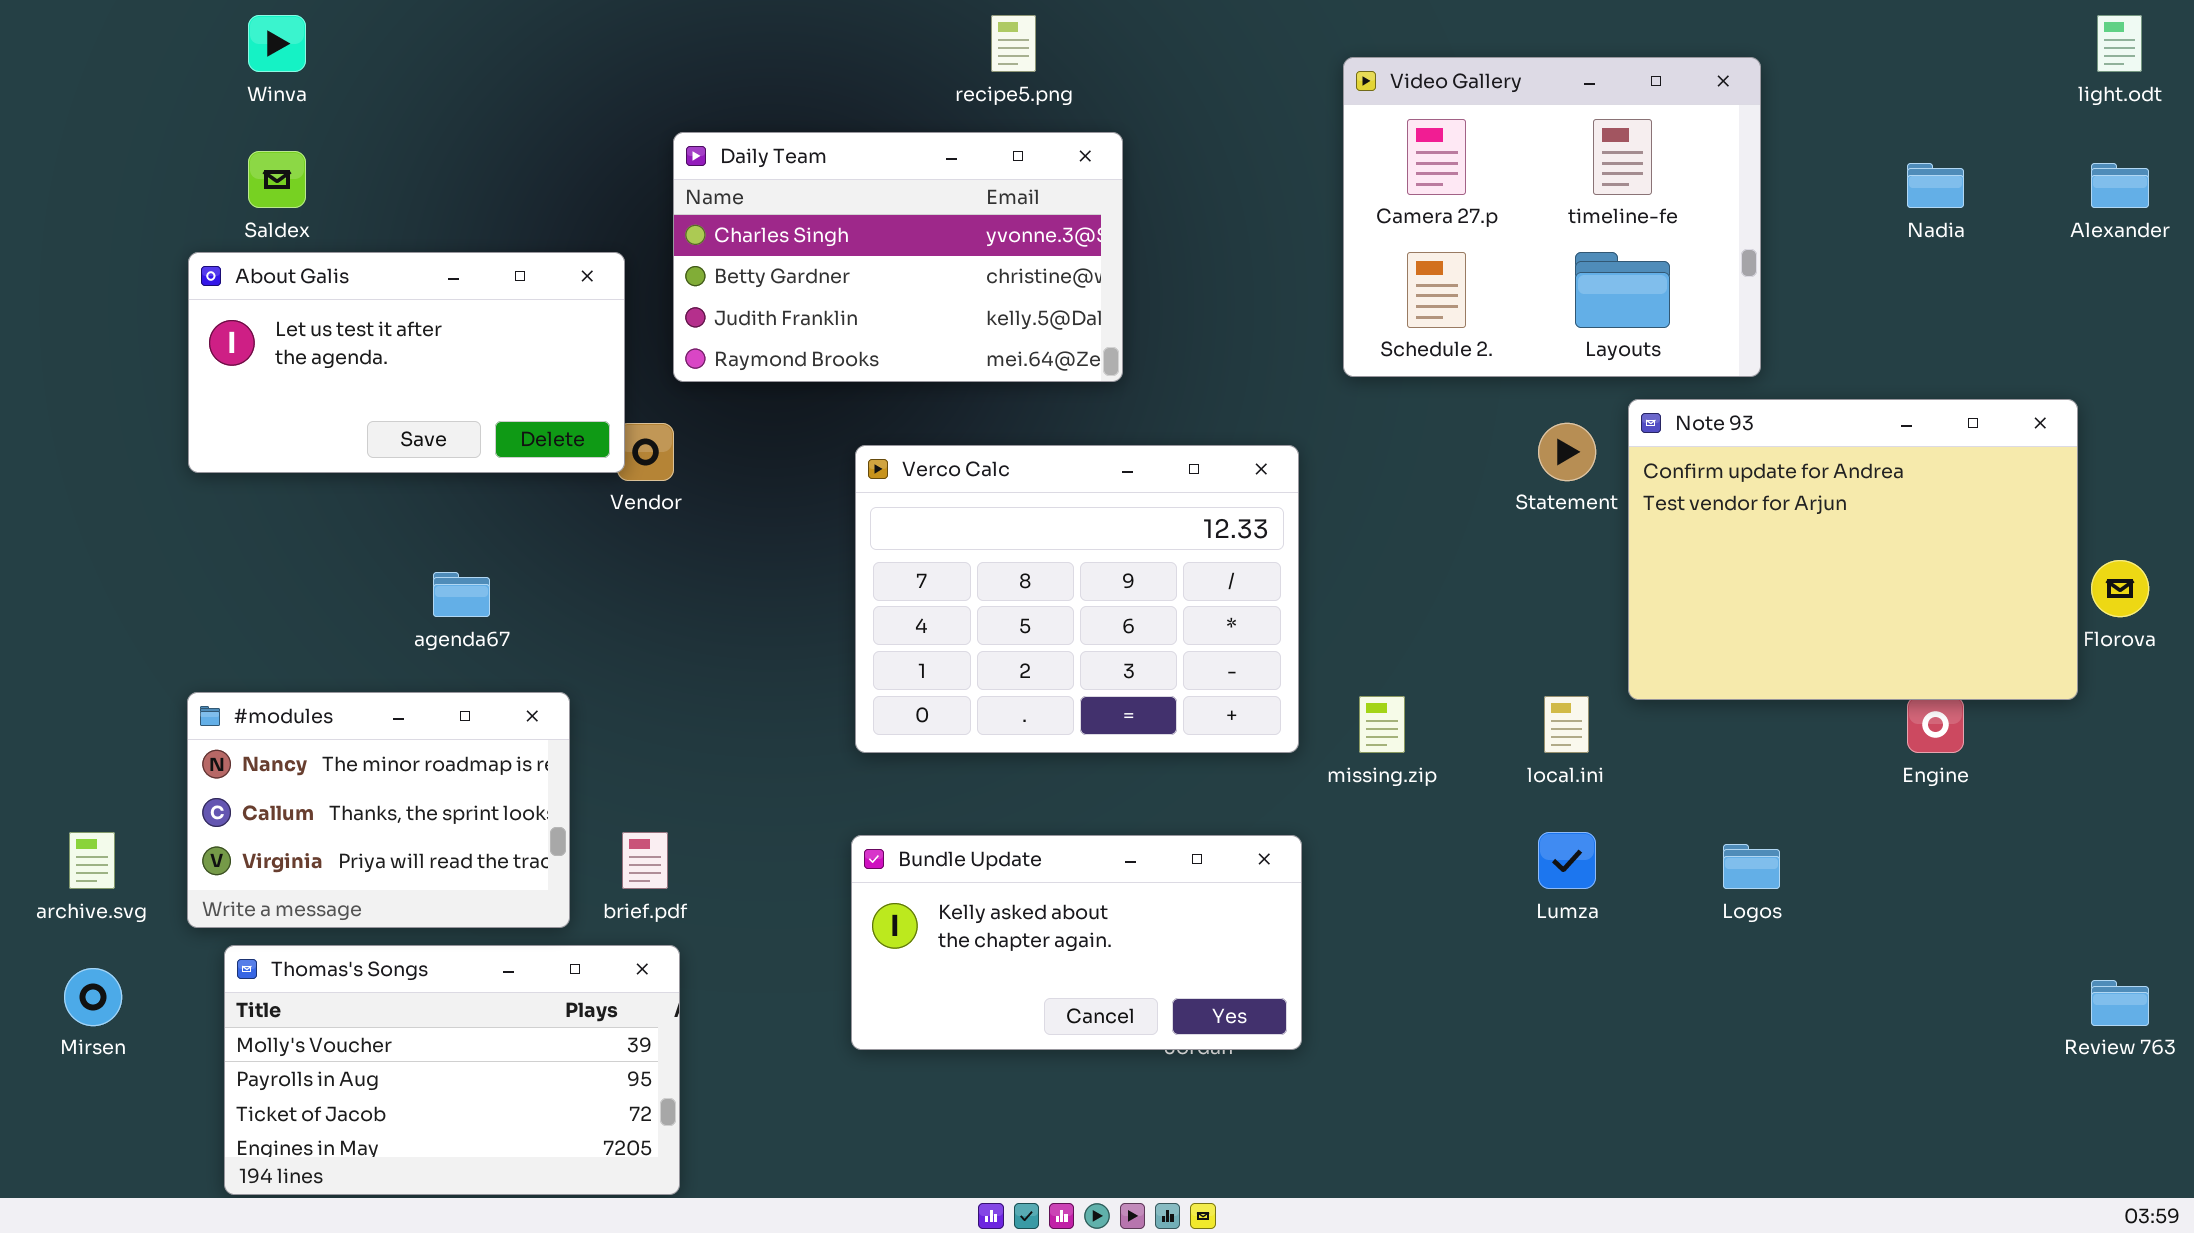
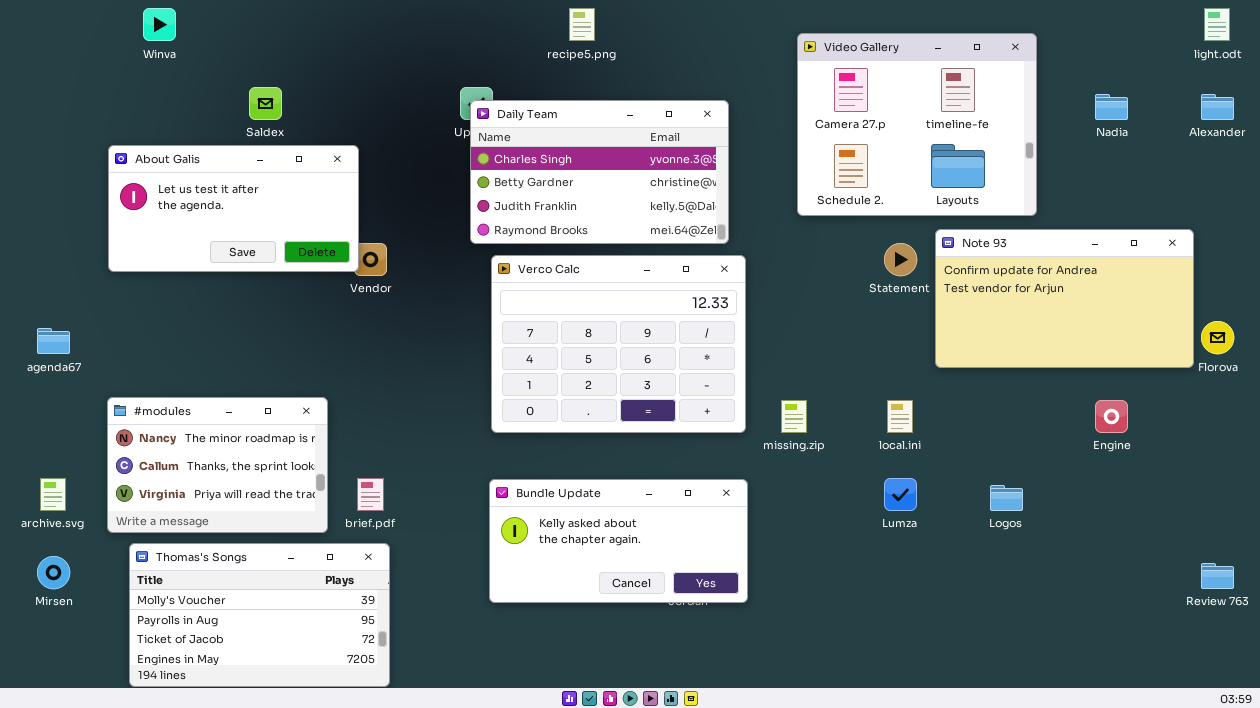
Video Gallery: [1343,57,1761,377] -> [797,33,1037,216], moved
Daily Team: [673,132,1123,382] -> [470,100,729,244], moved
Saldex: [248,151,306,208] -> [249,87,282,120], moved
Note 93: [1628,399,2078,700] -> [935,229,1194,368], resized
agenda67: [433,572,490,617] -> [37,328,70,354], moved

